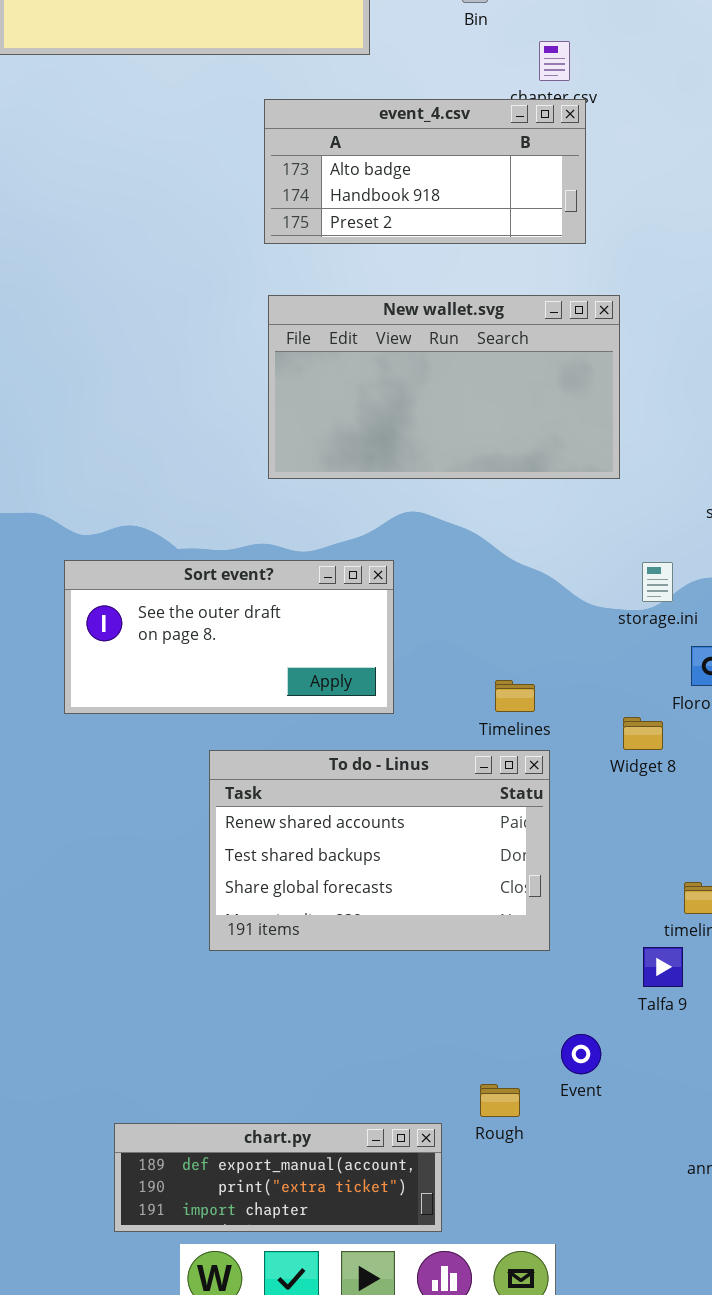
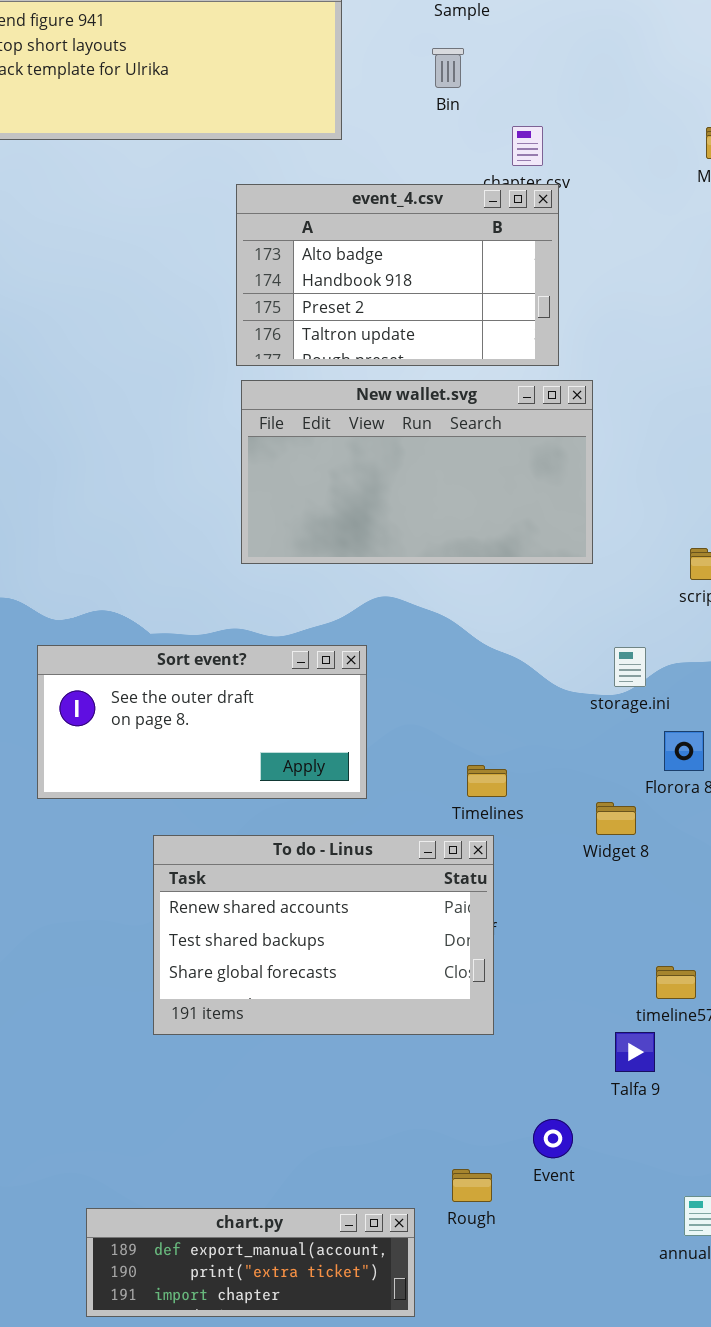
event_4.csv: [264,99,586,244] -> [236,184,559,366], resized
To do - Linus: [209,750,550,951] -> [153,835,494,1035], moved

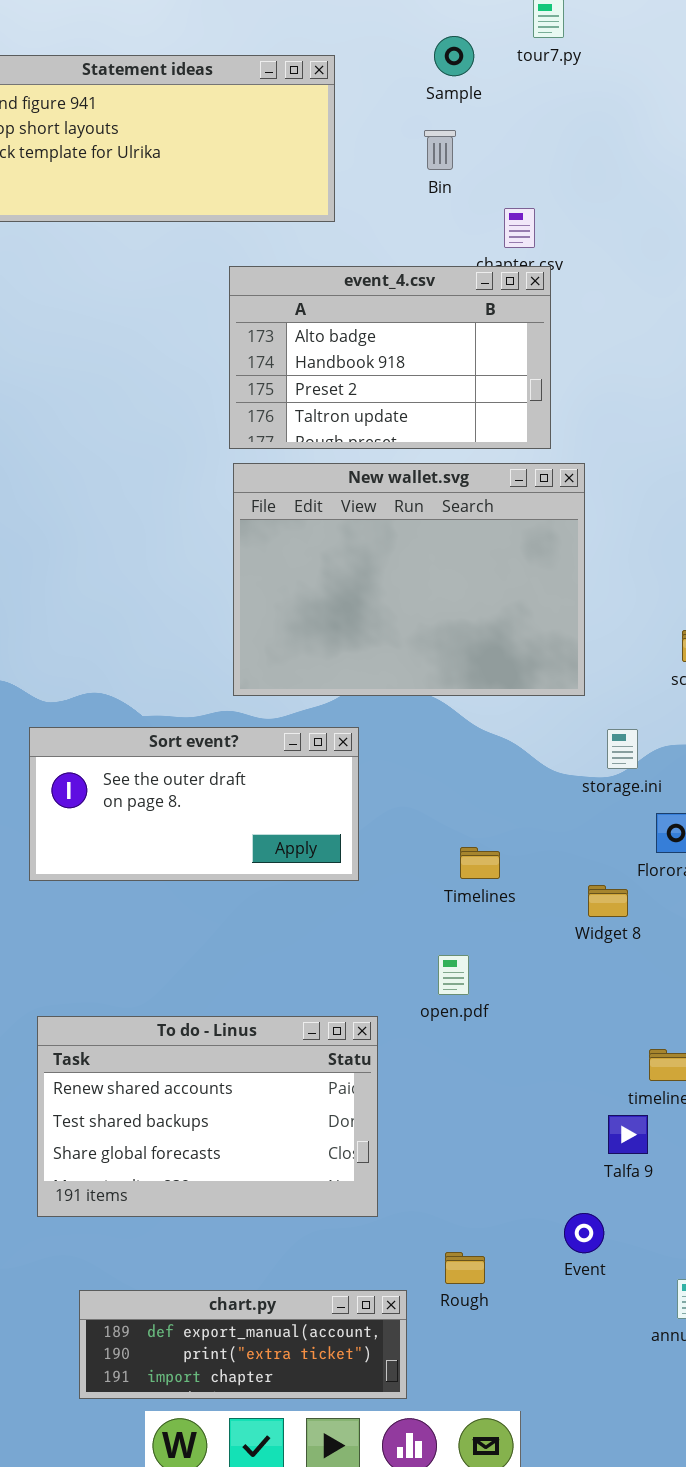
New wallet.svg: [241,380,593,564] -> [233,463,585,696], resized
To do - Linus: [153,835,494,1035] -> [37,1016,378,1217], moved
Event: [533,1119,573,1158] -> [564,1213,604,1253], moved

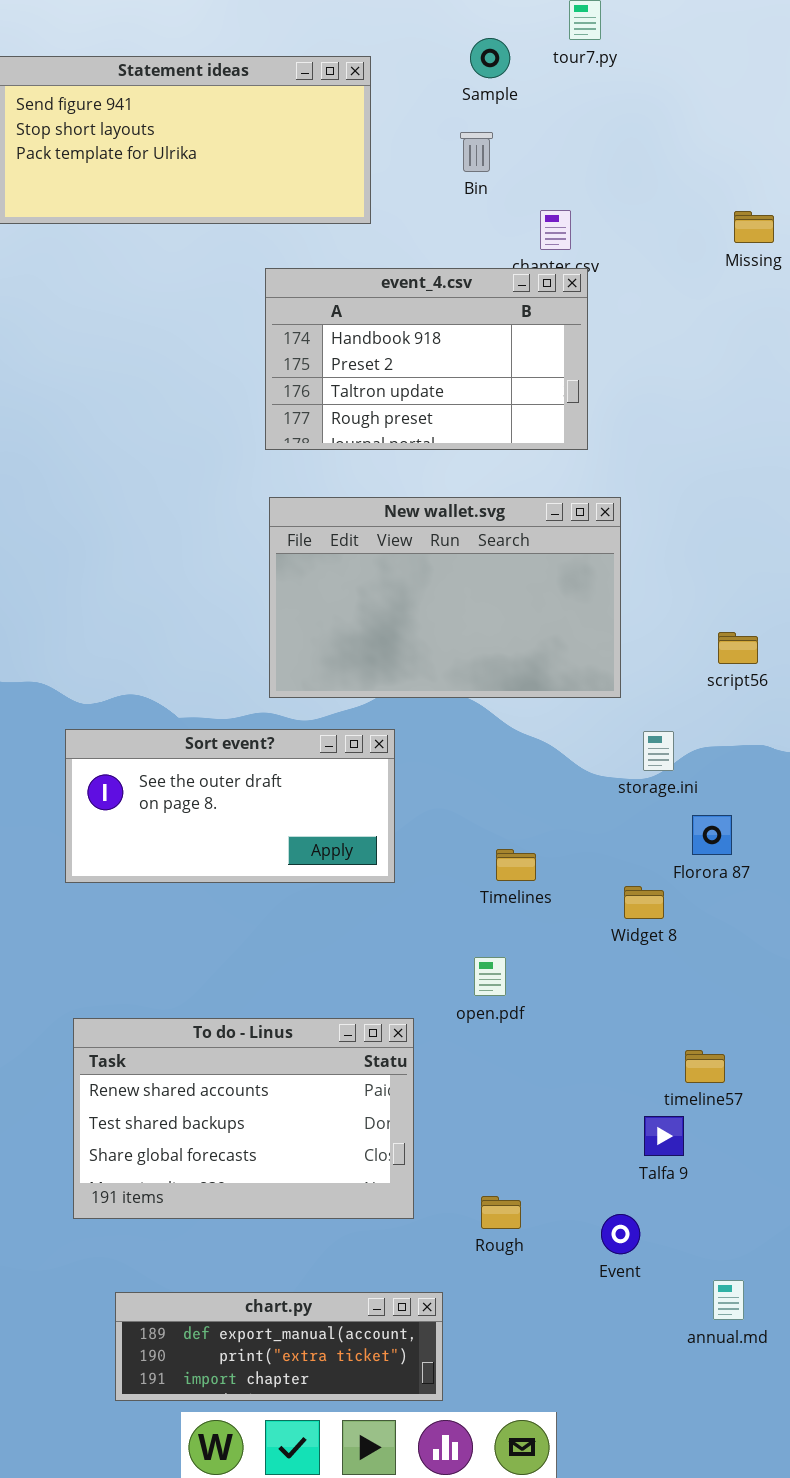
event_4.csv: [229,266,551,449] -> [265,268,588,450], scrolled down 1 row
New wallet.svg: [233,463,585,696] -> [269,497,621,698], resized
Rough: [445,1252,485,1284] -> [481,1196,521,1229], moved

